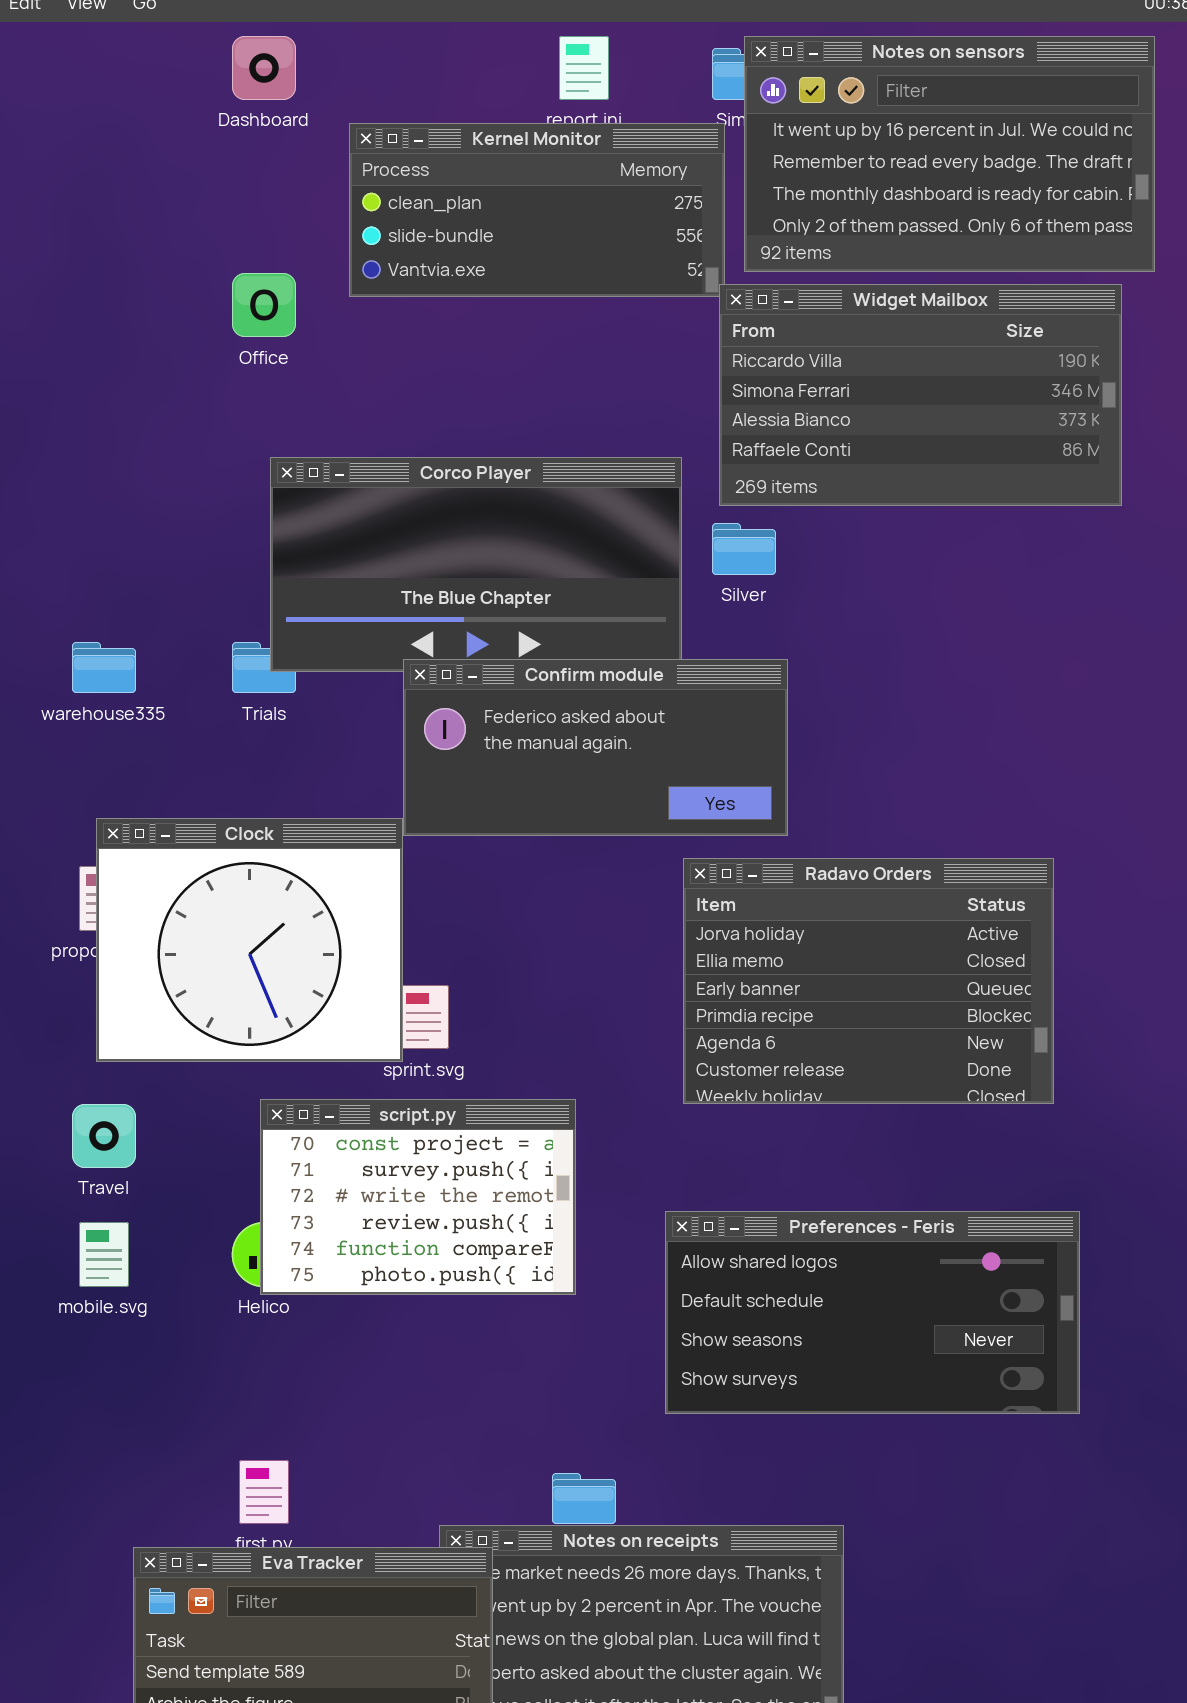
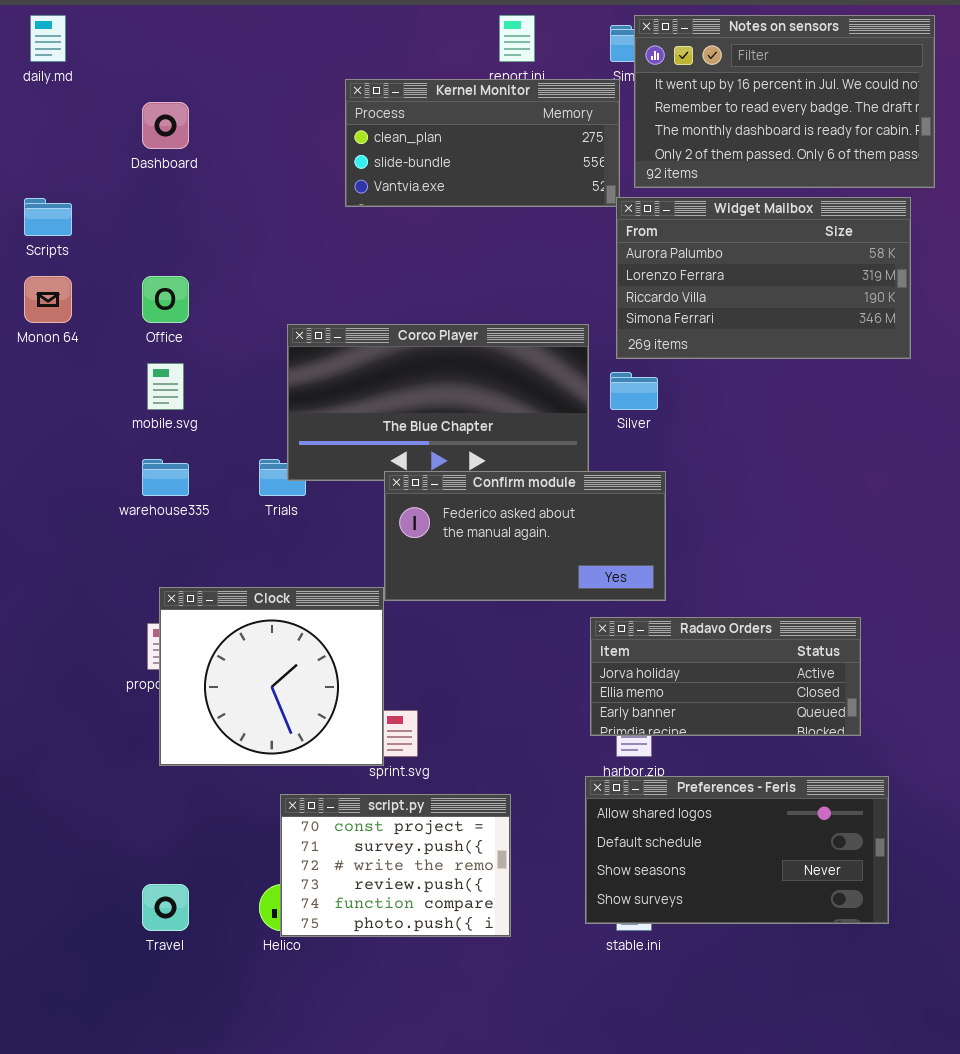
Dashboard: [232,36,296,100] -> [142,102,189,149], moved
Office: [232,273,296,337] -> [142,276,189,323], moved
Widget Mailbox: [719,284,1122,506] -> [616,197,911,359], scrolled up 2 rows
Radavo Orders: [683,858,1054,1104] -> [590,617,861,736], resized
Travel: [72,1104,136,1168] -> [142,884,189,931], moved
Preferences - Feris: [665,1211,1080,1414] -> [585,776,889,924], moved
mobile.svg: [79,1222,129,1287] -> [147,363,184,410], moved

